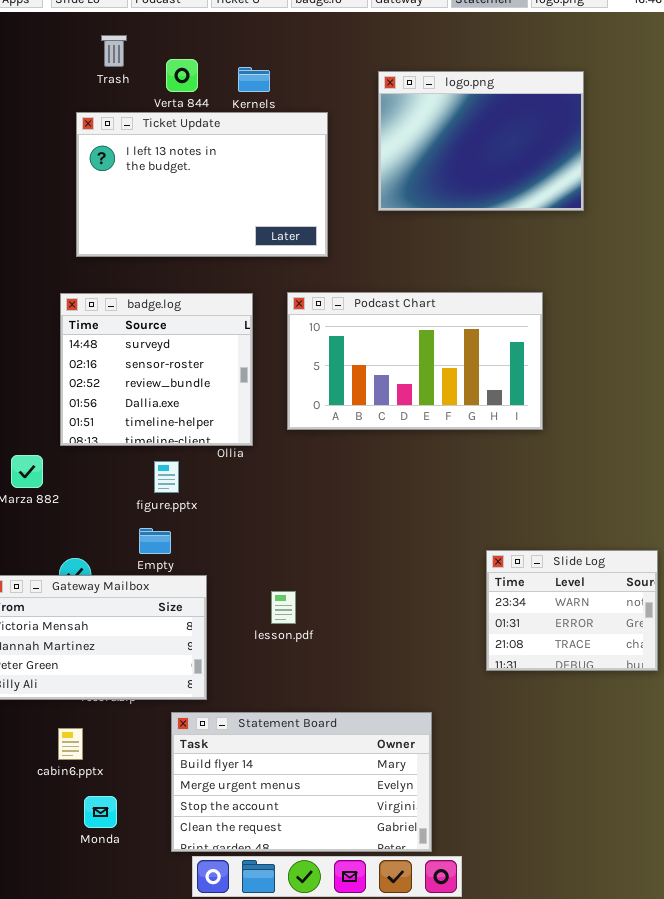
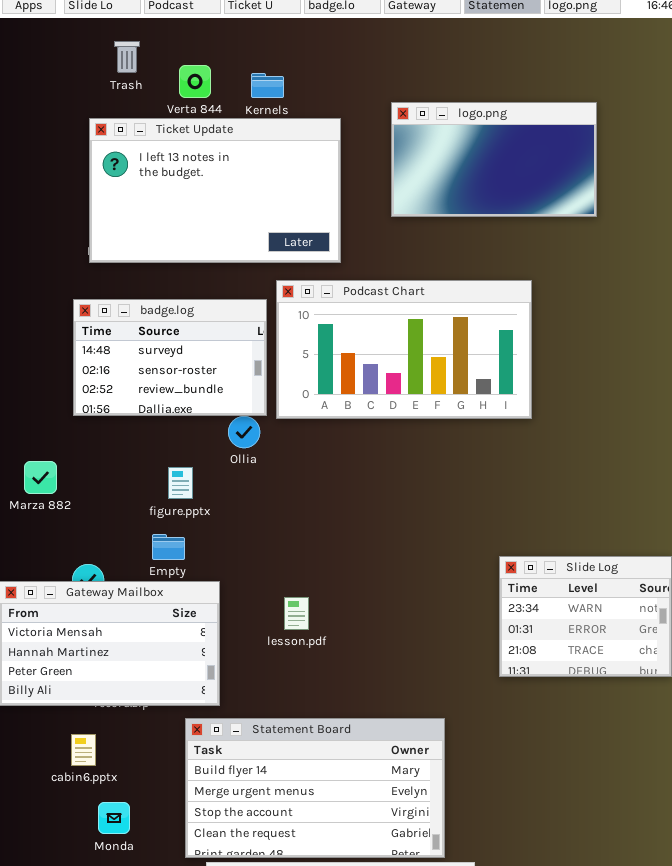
logo.png: [378,71,584,211] -> [391,102,597,217], resized
Podcast Chart: [287,292,543,430] -> [276,280,532,419], moved
badge.log: [60,293,253,446] -> [73,299,267,416], resized

